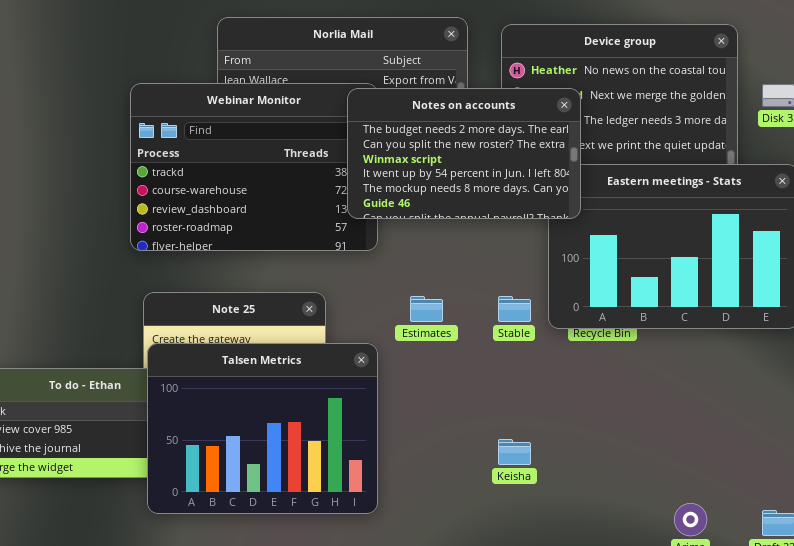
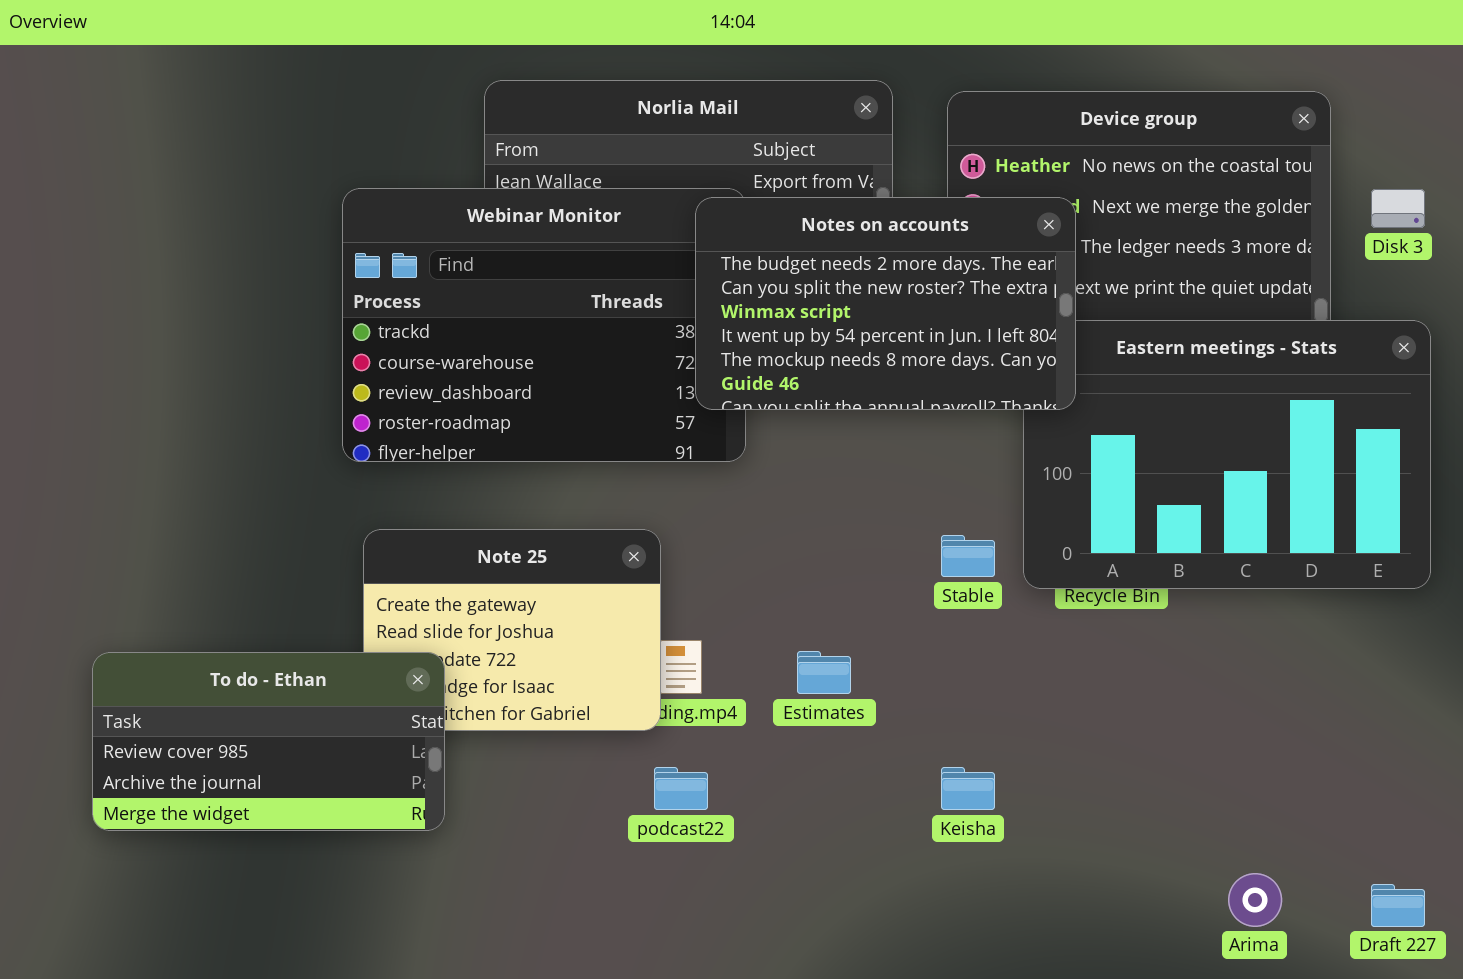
Estimates: [410,296,443,322] -> [797,651,851,694], moved
Talsen Metrics: [147,343,378,514] -> none, closed

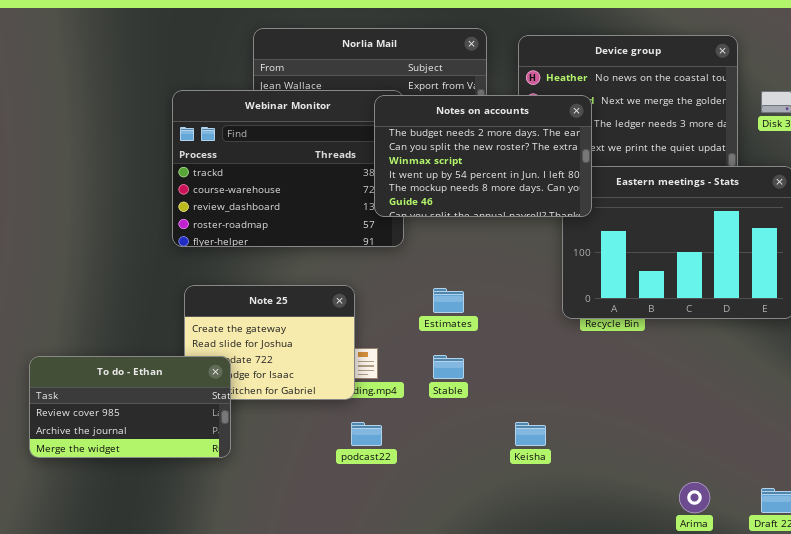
Stable: [941,535,995,577] -> [433,355,464,379], moved
Estimates: [797,651,851,694] -> [433,288,464,313], moved

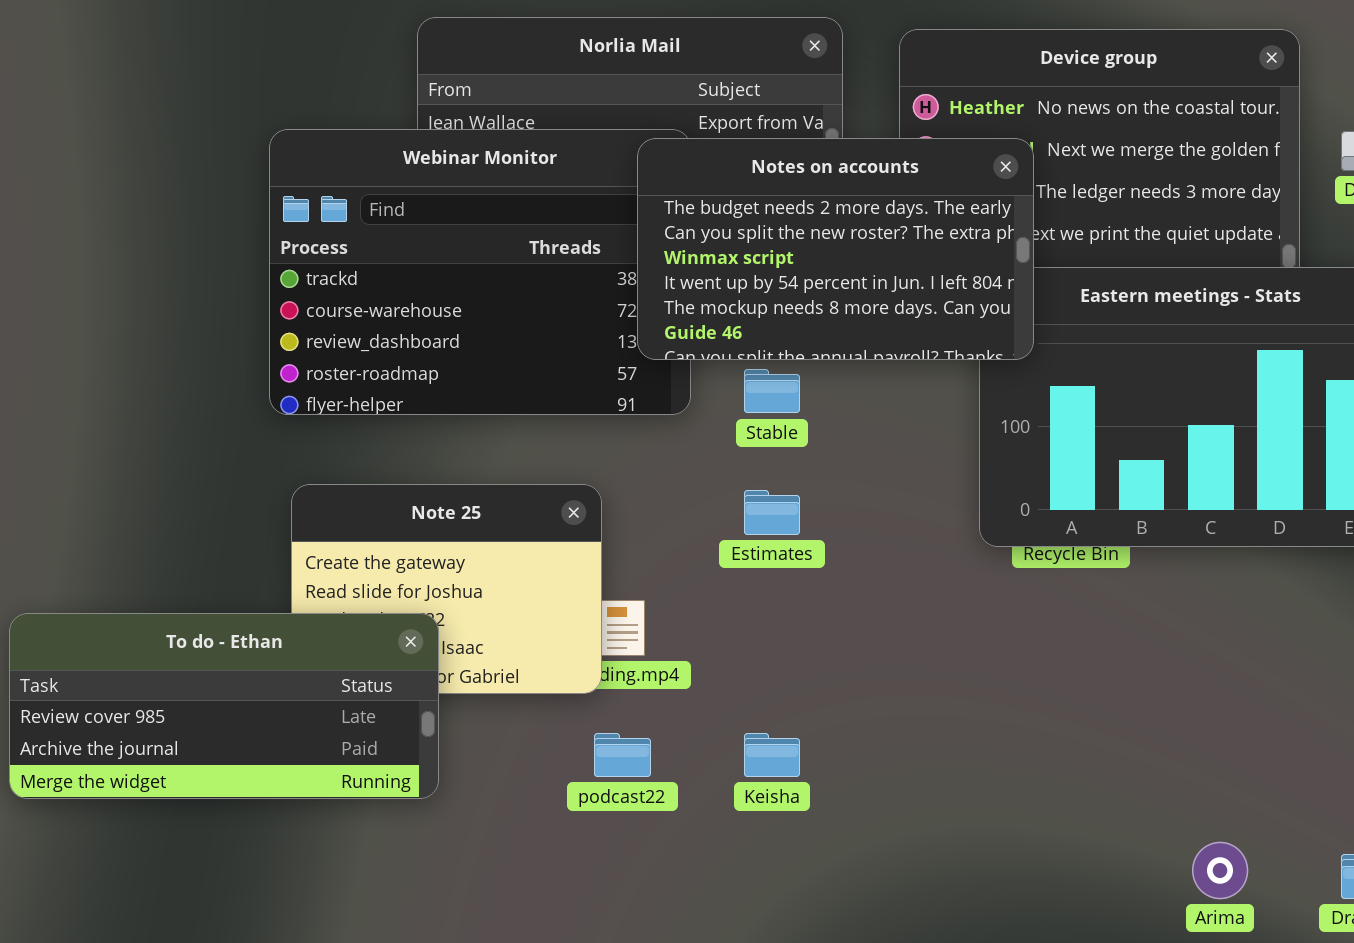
Stable: [433,355,464,379] -> [744,369,800,413], moved
To do - Ethan: [29,356,231,458] -> [9,613,439,799], resized
Keisha: [515,422,546,446] -> [744,733,800,777], moved

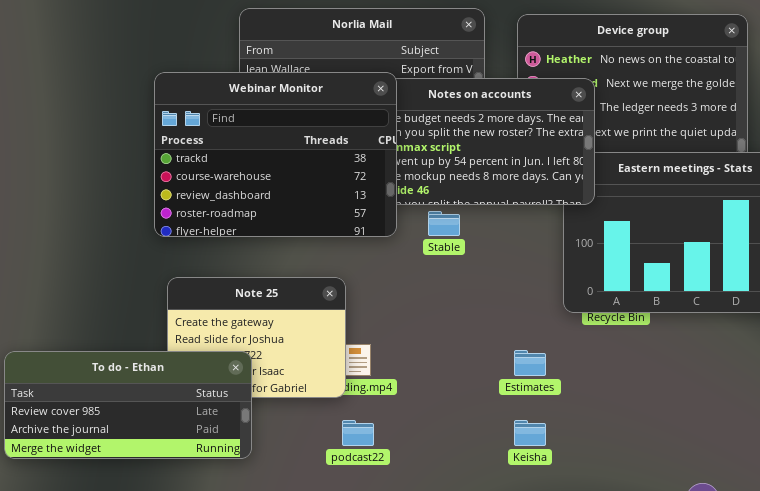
Webinar Monitor: [269,129,691,415] -> [154,72,397,237], raised
Estimates: [744,490,800,535] -> [514,350,546,376], moved
Keisha: [744,733,800,777] -> [514,420,546,446], moved

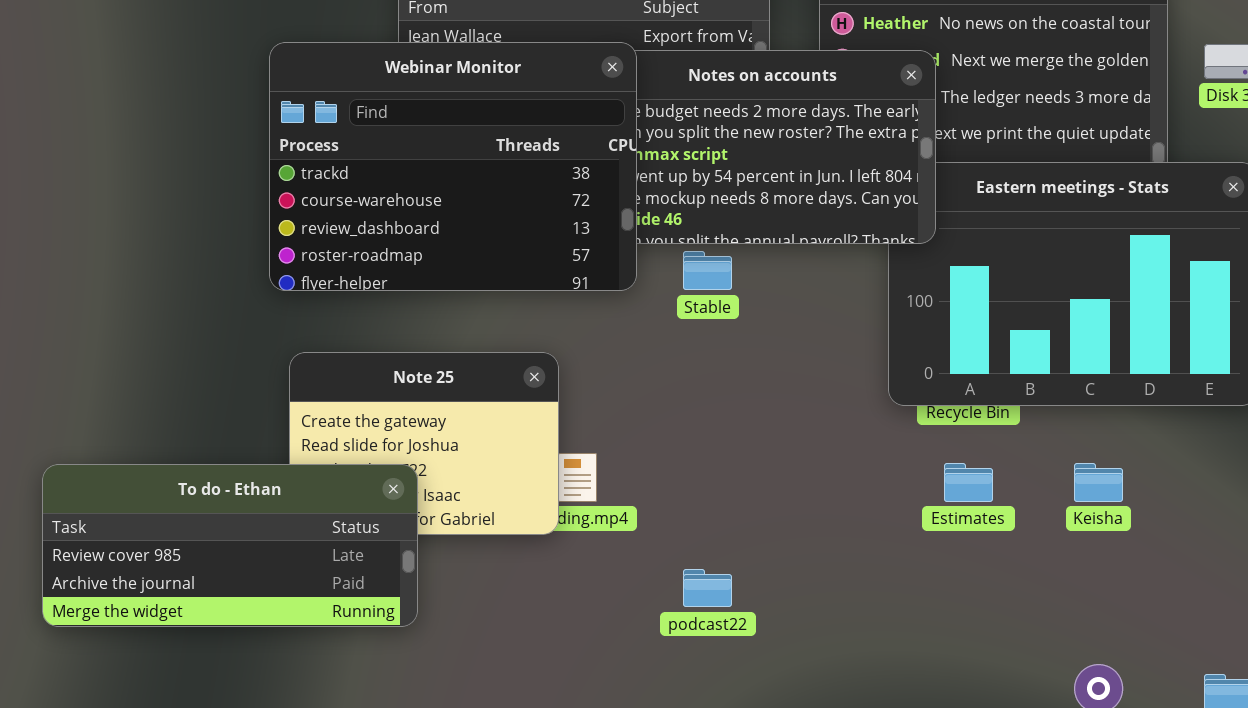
Estimates: [514,350,546,376] -> [944,463,993,502], moved
podcast22: [342,420,374,446] -> [683,569,732,607], moved
Keisha: [514,420,546,446] -> [1074,463,1123,502], moved

